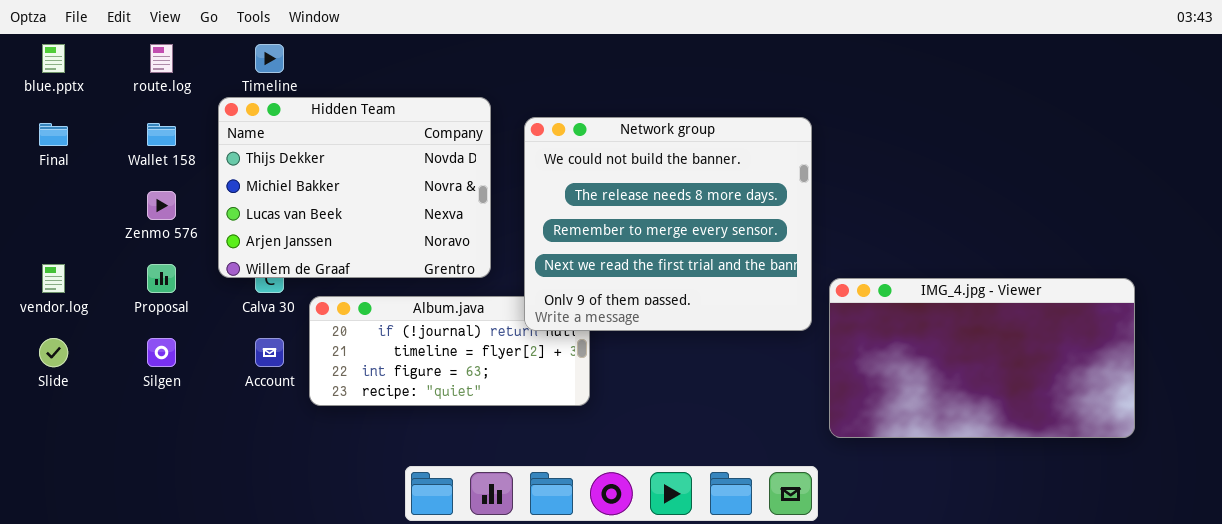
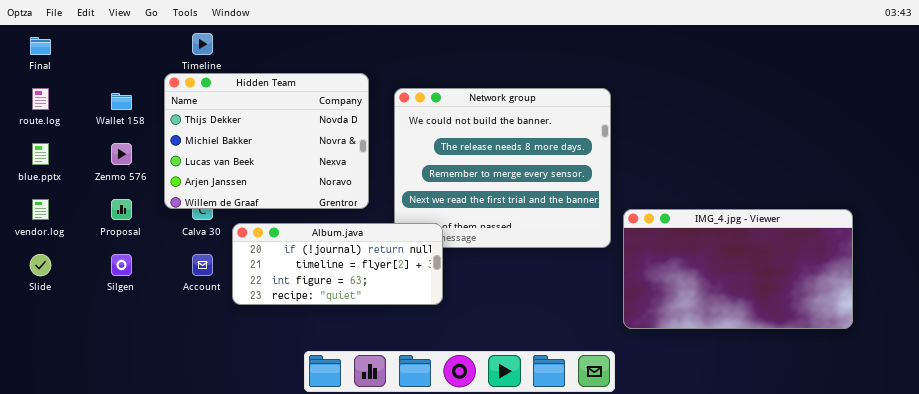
blue.pptx: [42,44,65,73] -> [32,143,49,165], moved
route.log: [150,44,173,73] -> [32,88,49,110], moved
Final: [39,123,68,146] -> [30,37,51,55], moved
Album.java: [309,296,590,406] -> [232,223,443,305], raised

